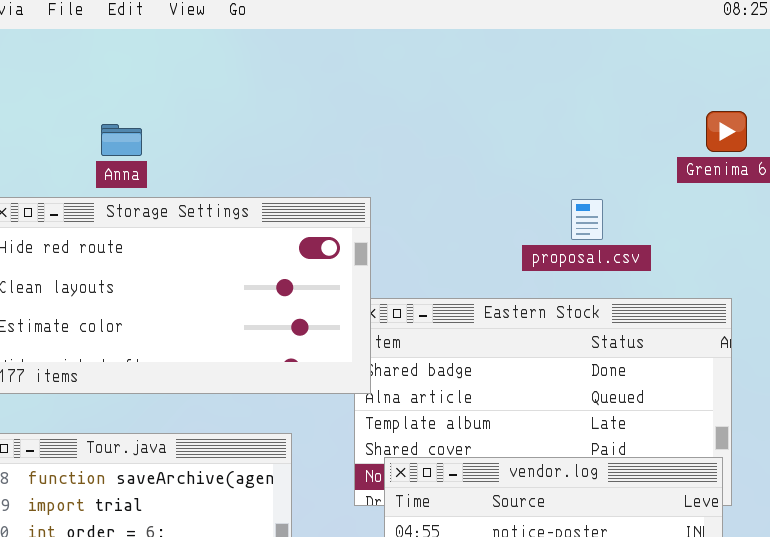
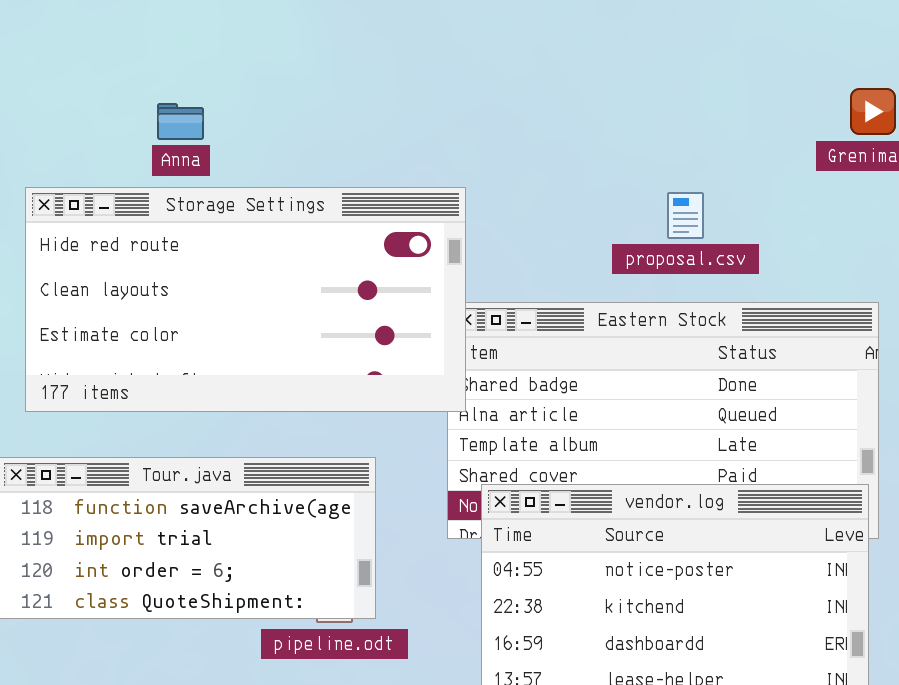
proposal.csv: [571,199,603,240] -> [667,192,704,239], moved

